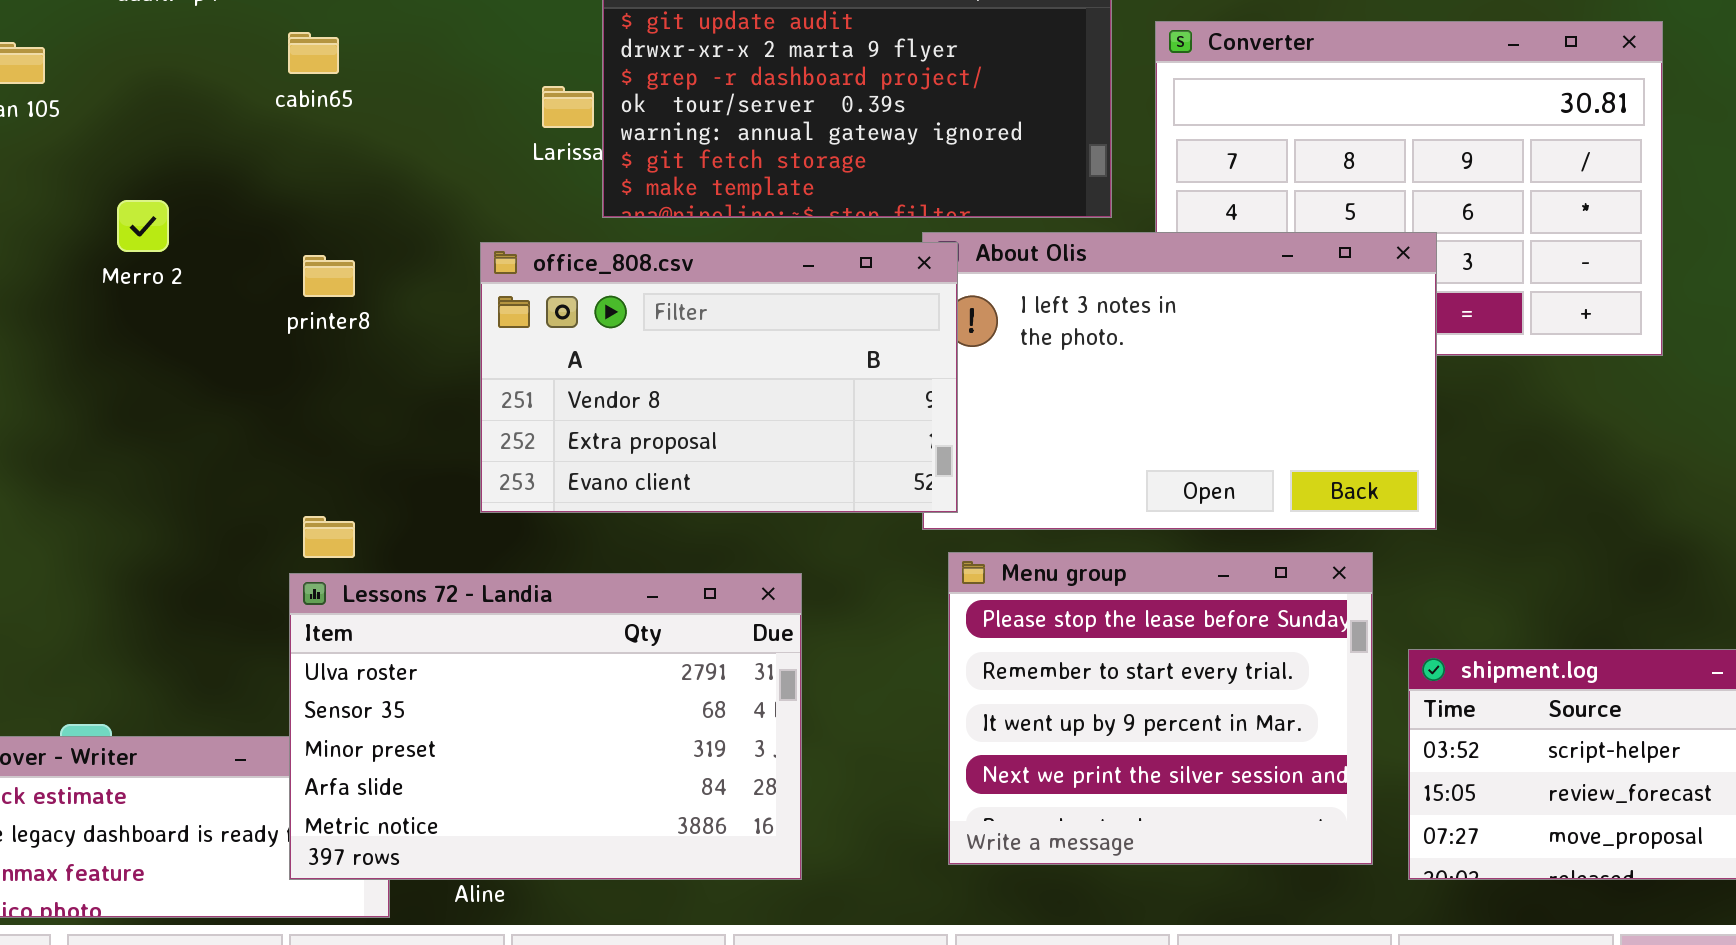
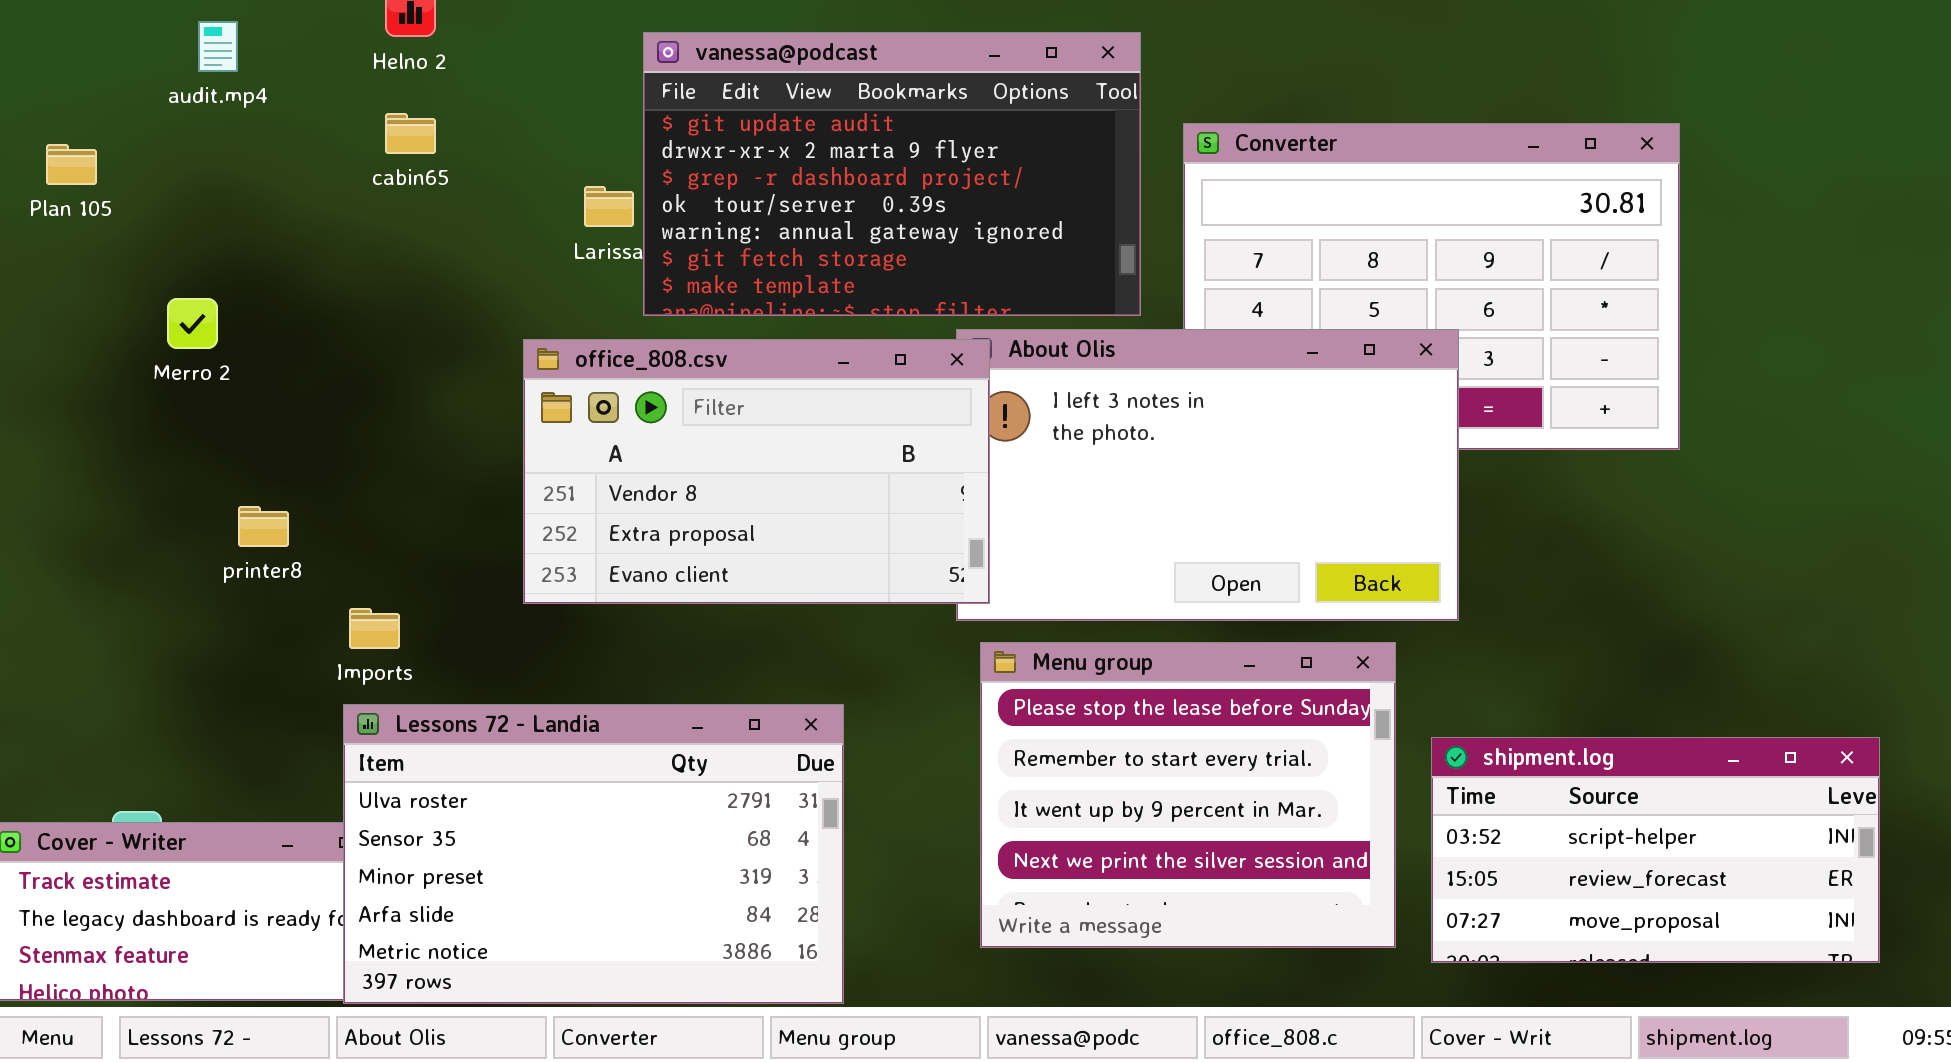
cabin65: [288,32,339,74] -> [385,113,436,154], moved
printer8: [303,255,355,297] -> [238,506,289,547], moved
Lessons 72 - Landia: [289,573,802,880] -> [343,704,844,1004], moved

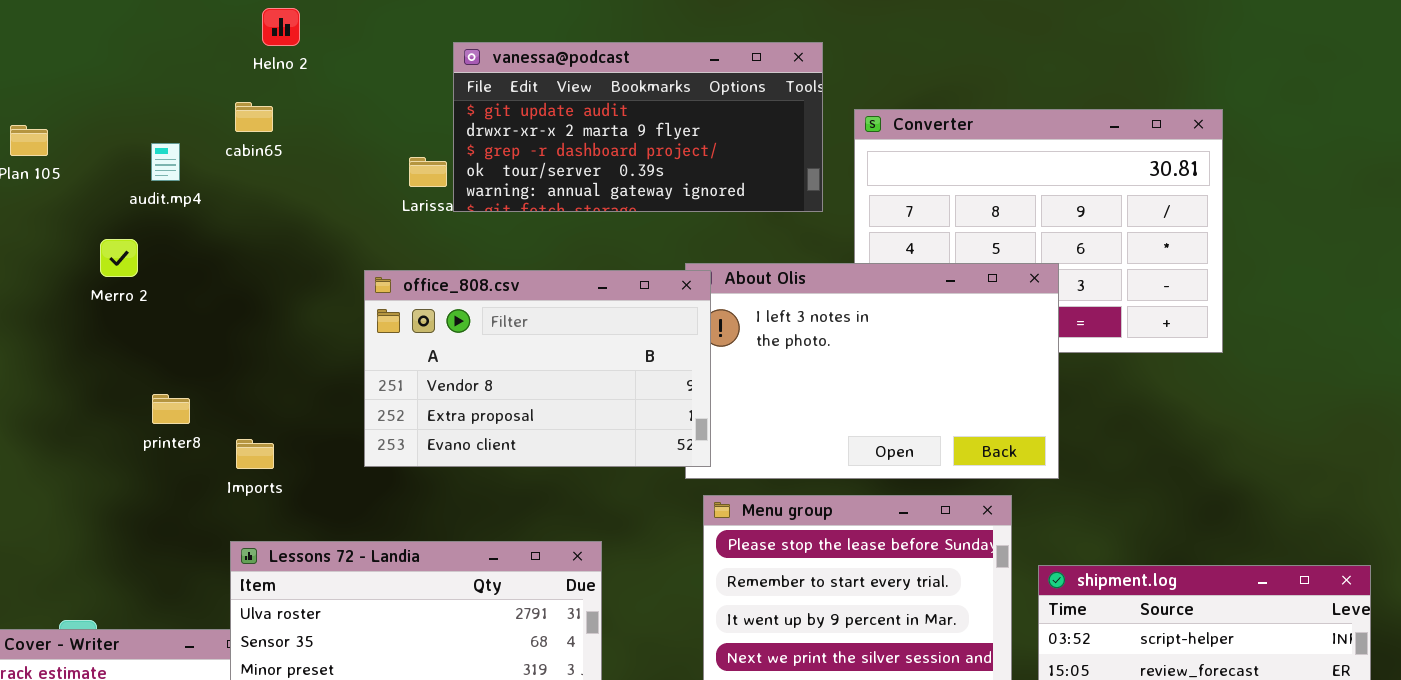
audit.mp4: [198,21,238,72] -> [151,143,180,181], moved
vanessa@podcast: [643,32,1141,316] -> [453,42,823,212], resized
cabin65: [385,113,436,154] -> [235,102,273,132], moved
Imports: [349,608,400,649] -> [236,439,274,469], moved

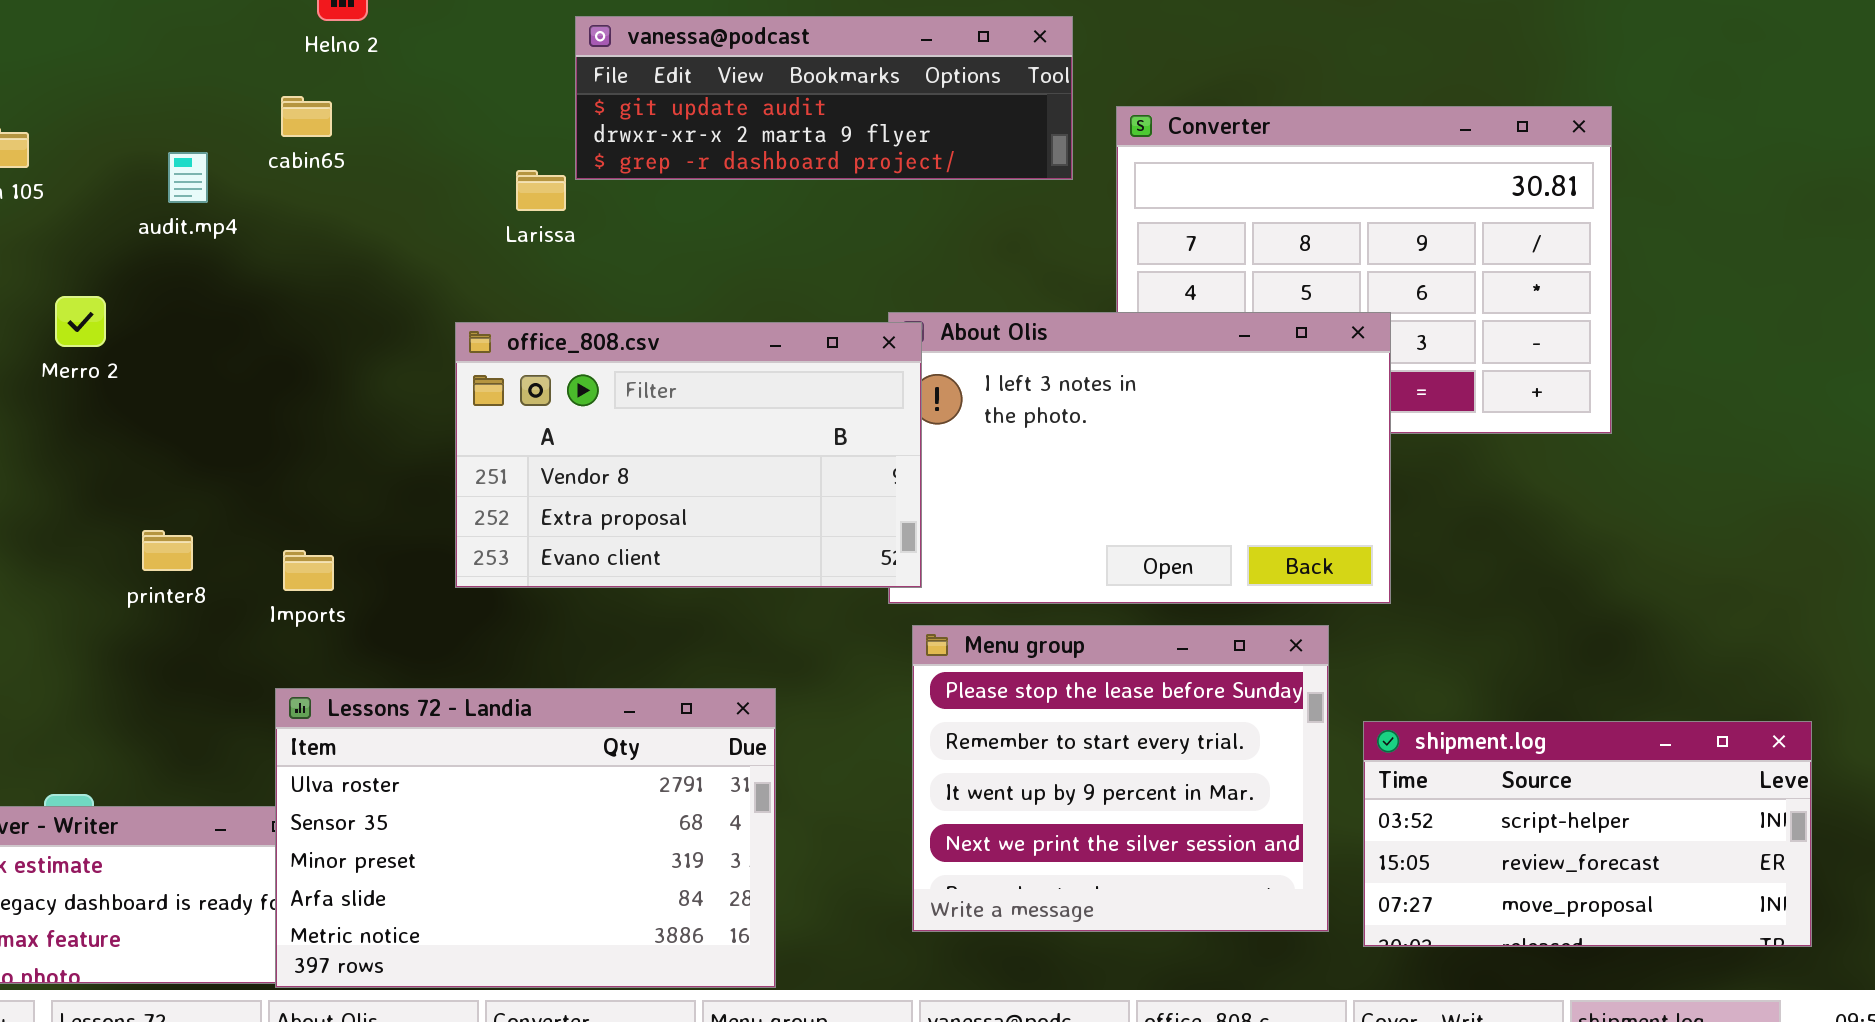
vanessa@podcast: [453,42,823,212] -> [575,16,1073,180], resized
Merro 2: [100,239,138,277] -> [55,296,106,347], moved
printer8: [152,394,190,424] -> [142,530,193,571], moved

